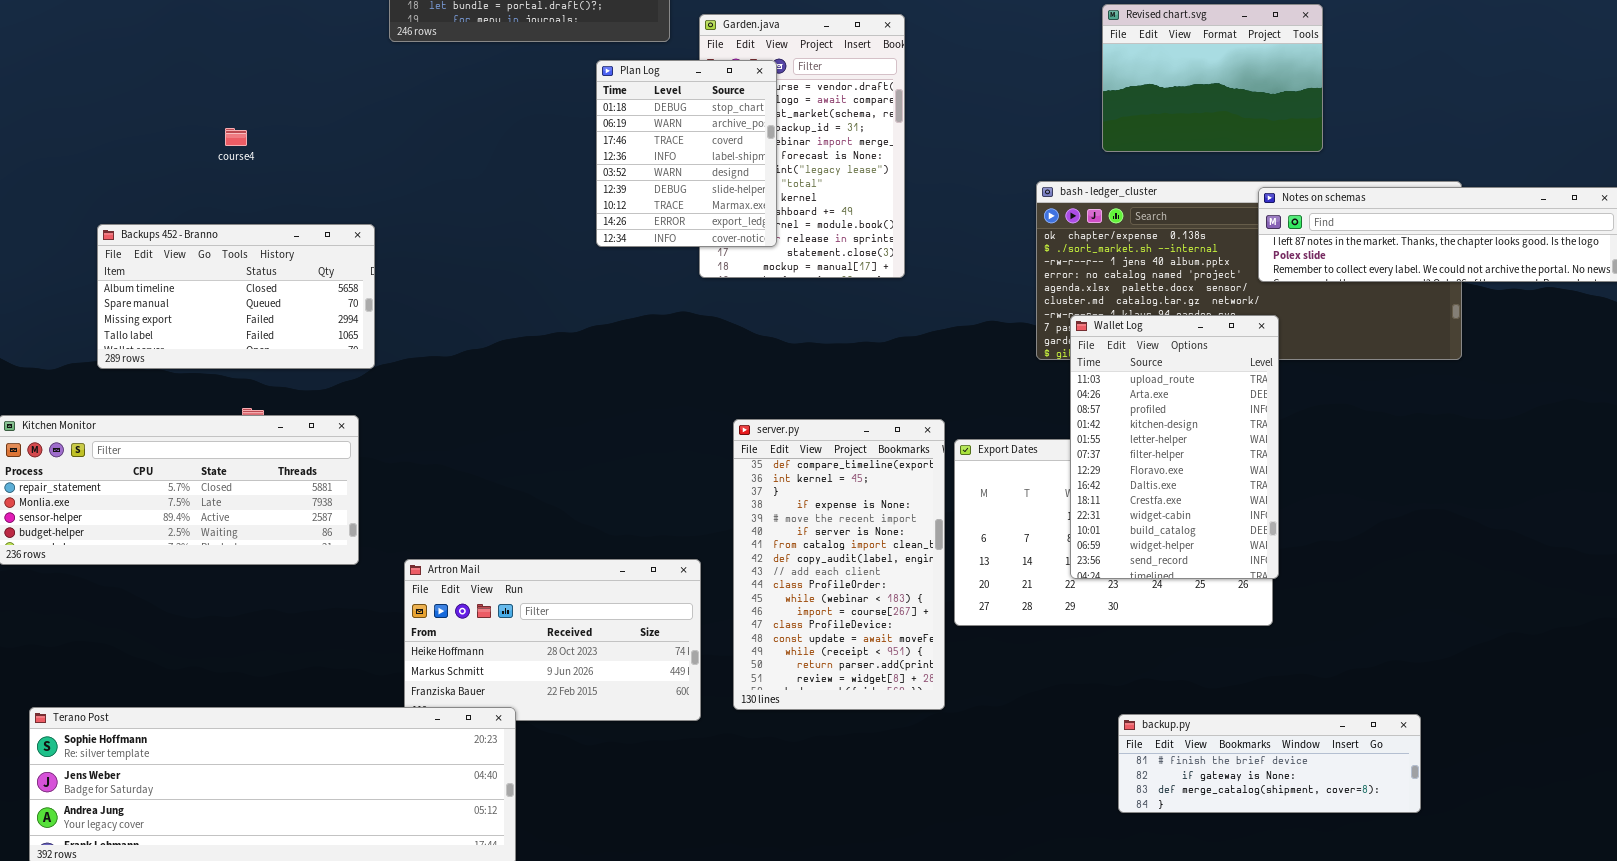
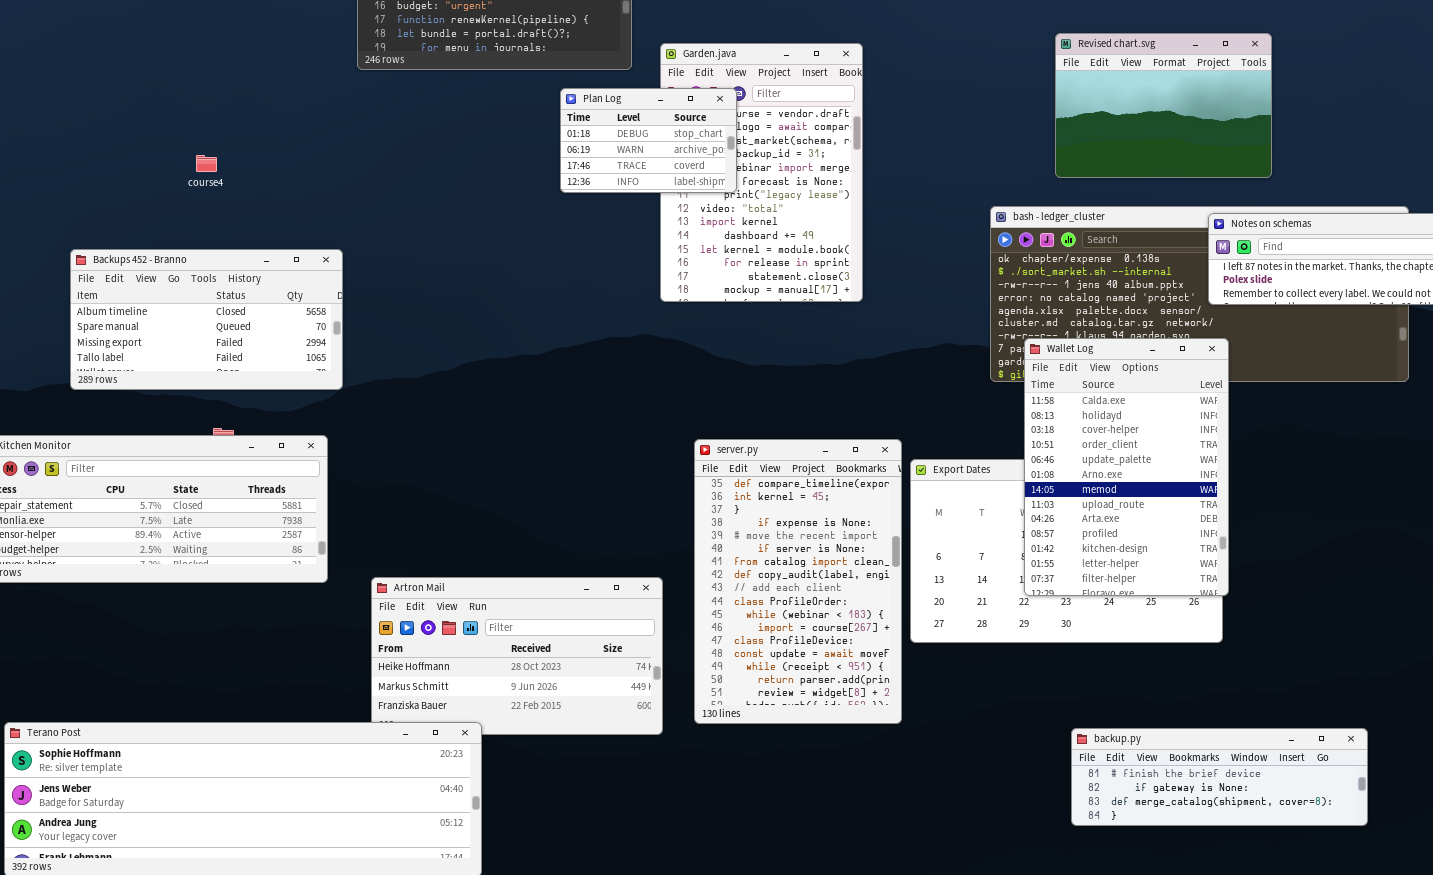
Plan Log: [596,60,777,247] -> [560,88,737,193], resized
Wallet Log: [1070,315,1279,579] -> [1024,338,1229,596], scrolled up 7 rows

